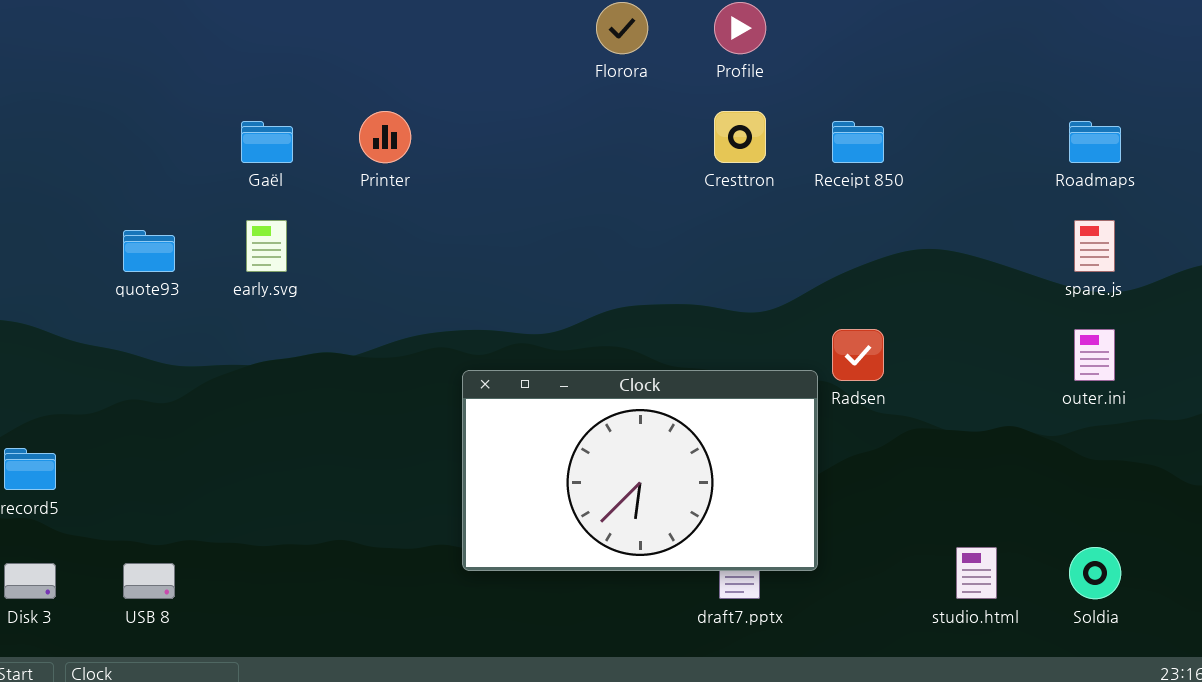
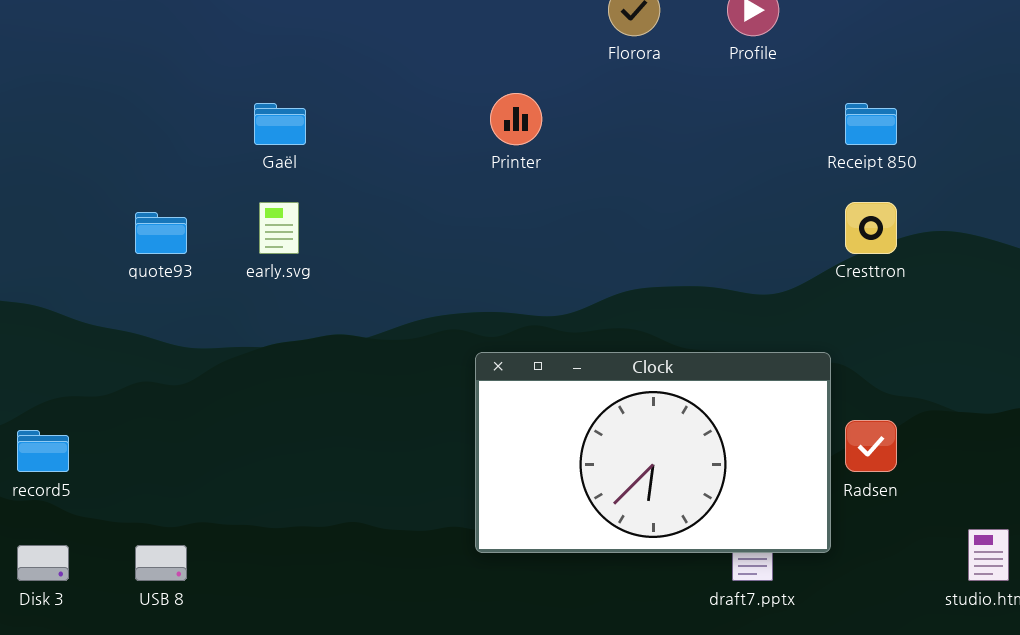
Printer: [359,111,411,163] -> [490,93,542,145], moved
Cresttron: [714,111,766,163] -> [845,202,897,254], moved
Radsen: [832,329,884,381] -> [845,420,897,472], moved

